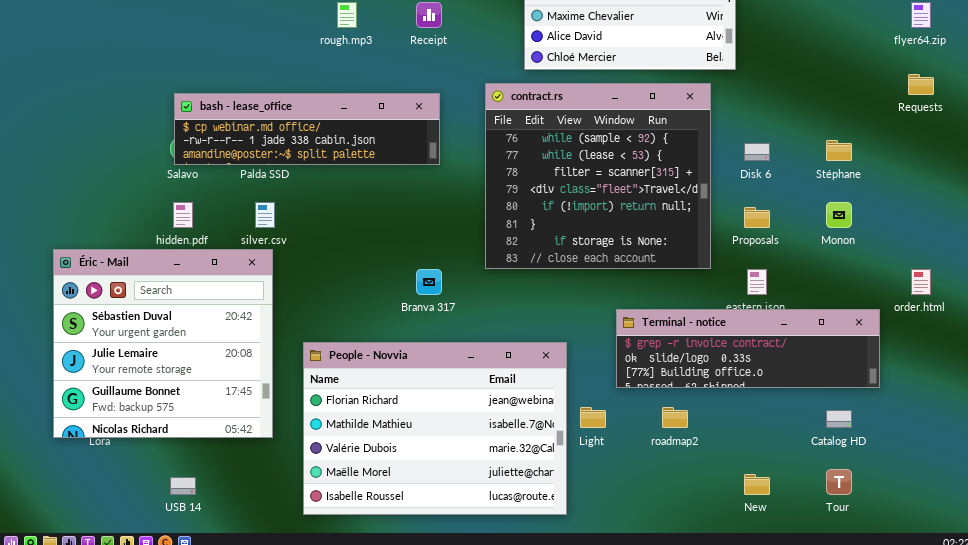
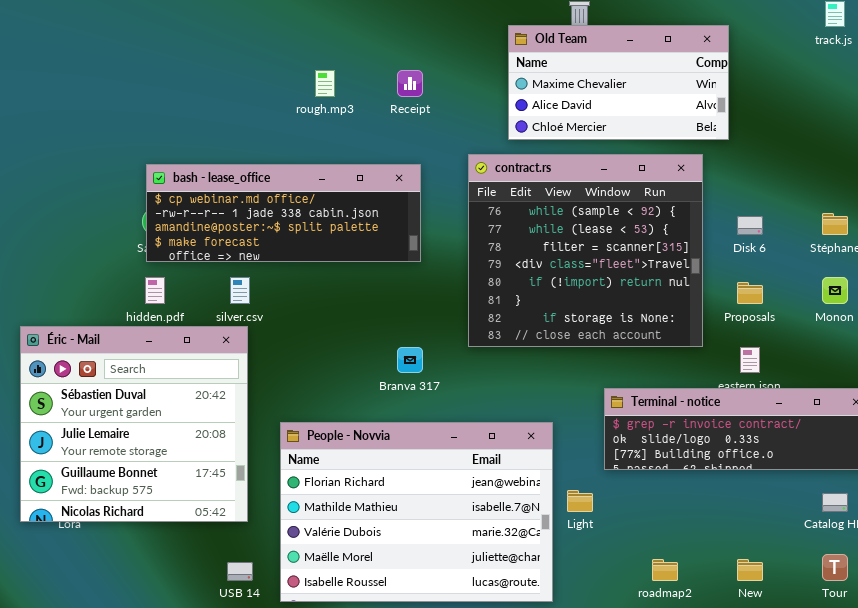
bash - lease_office: [174,93,440,165] -> [146,164,421,262], resized
roadmap2: [662,407,688,428] -> [652,559,678,581], moved
USB 14: [170,477,196,495] -> [227,562,253,581], moved

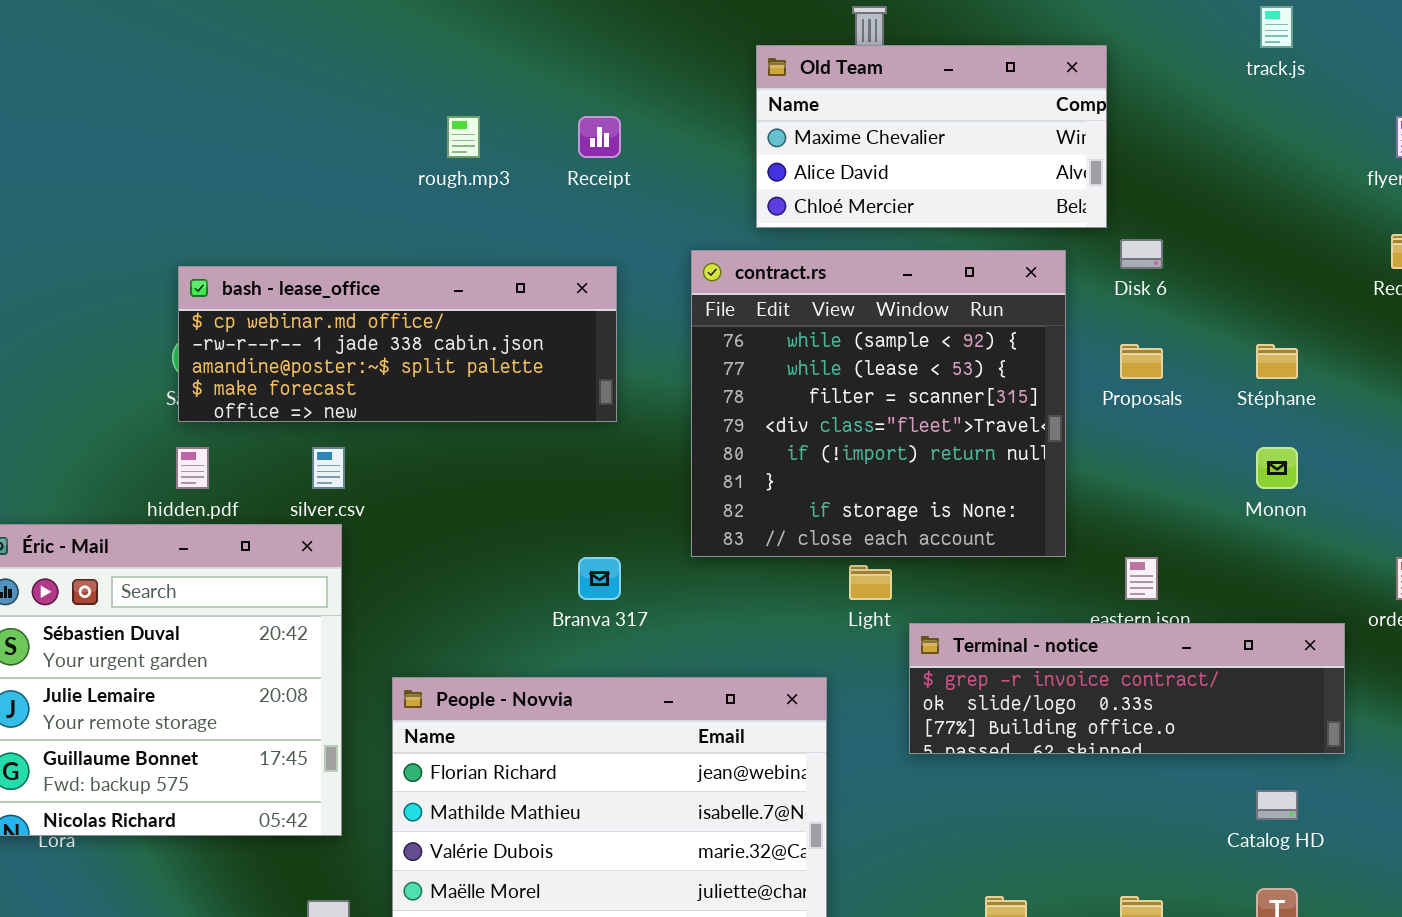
Disk 6: [737,216,763,235] -> [1120,239,1163,269], moved
Proposals: [737,282,763,304] -> [1120,344,1163,379], moved
Light: [567,490,593,512] -> [849,565,892,600], moved

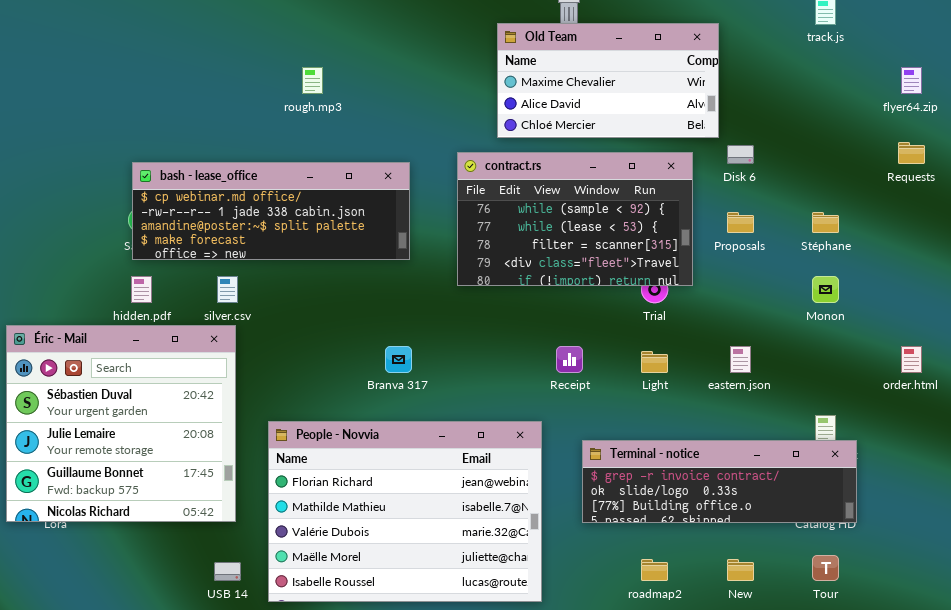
Receipt: [578,116,621,158] -> [556,346,583,373], moved
contract.rs: [691,250,1066,557] -> [457,152,693,286], resized
Light: [849,565,892,600] -> [641,351,668,373], moved
Terminal - notice: [909,623,1345,754] -> [582,440,857,523], moved

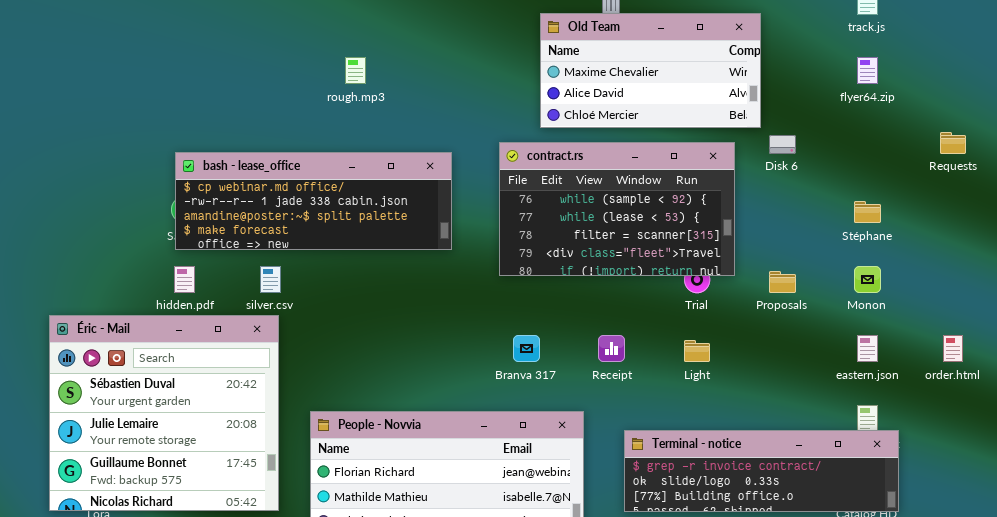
flyer64.zip: [901,67,922,94] -> [857,57,878,84], moved
Proposals: [727,212,754,233] -> [769,271,796,293], moved
Branva 317: [385,346,412,373] -> [513,335,540,362], moved
eastern.json: [730,346,751,373] -> [857,335,878,362], moved

